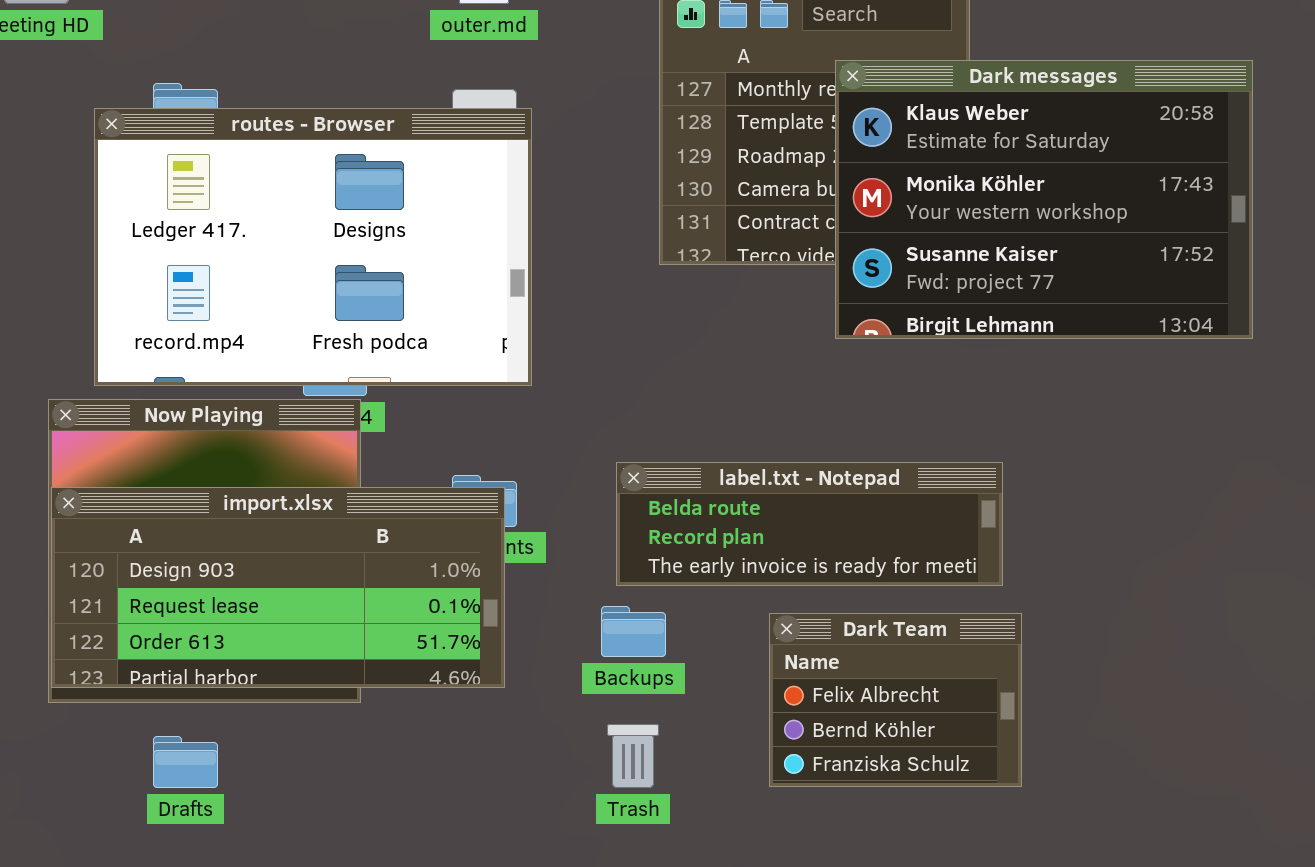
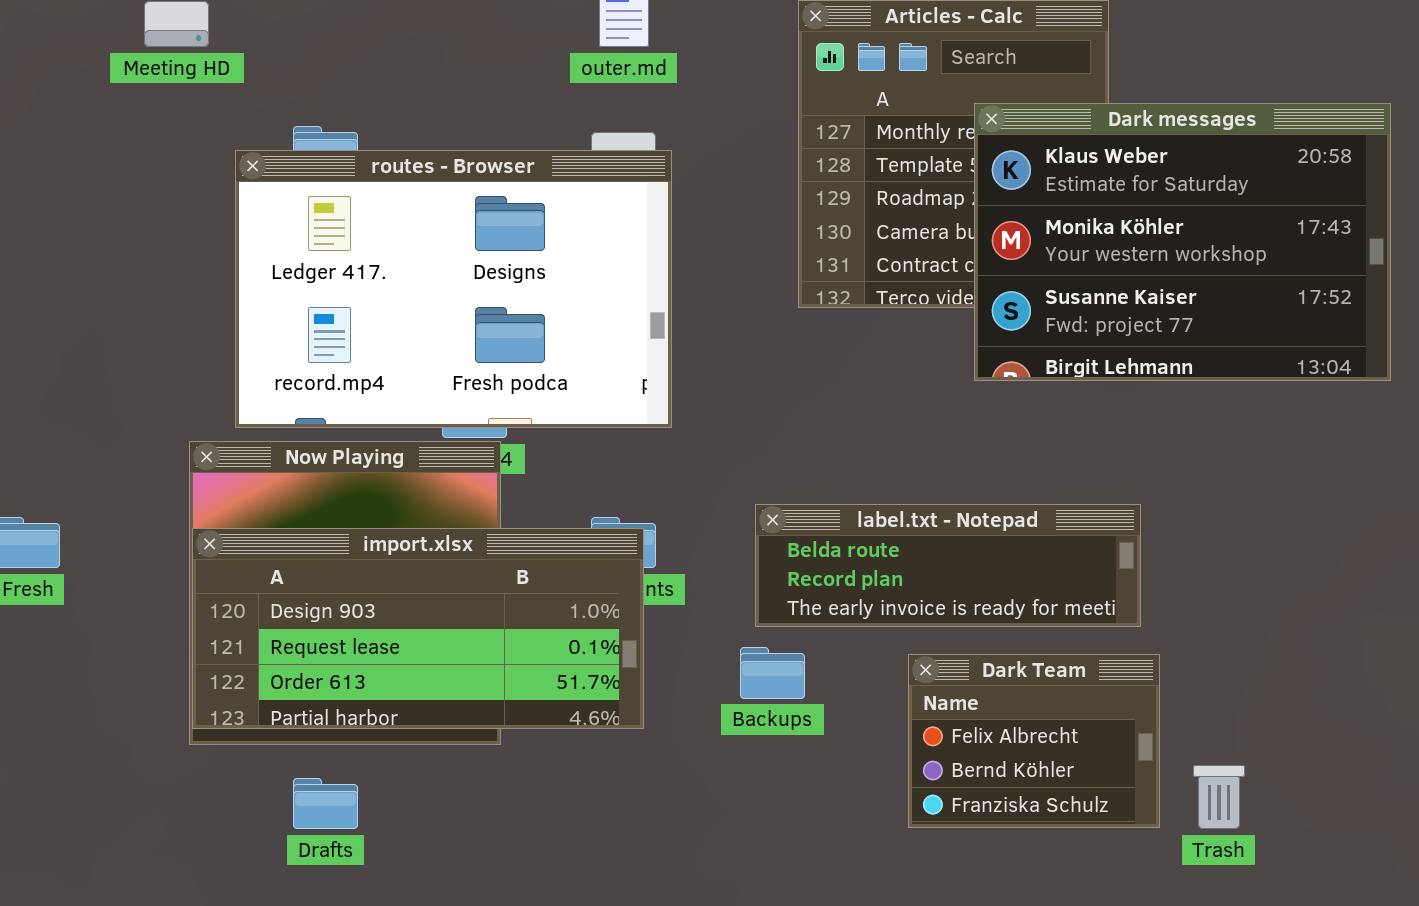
Trash: [607,724,659,788] -> [1193,765,1245,829], moved

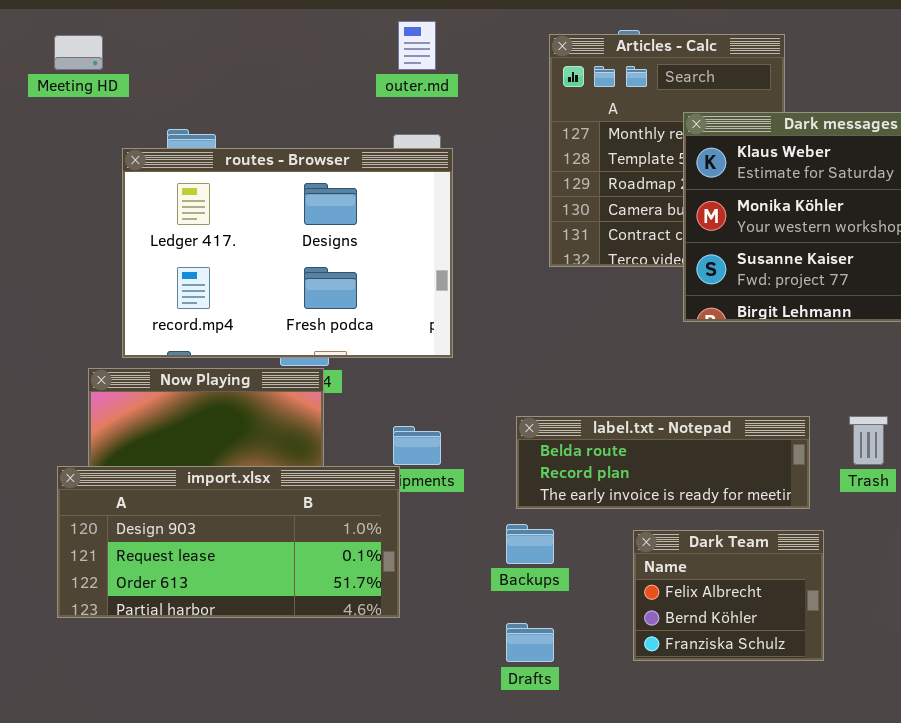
import.xlsx: [192,528,644,729] -> [57,466,400,618], moved
Trash: [1193,765,1245,829] -> [849,416,888,465], moved
Drafts: [293,778,358,829] -> [506,623,554,662], moved

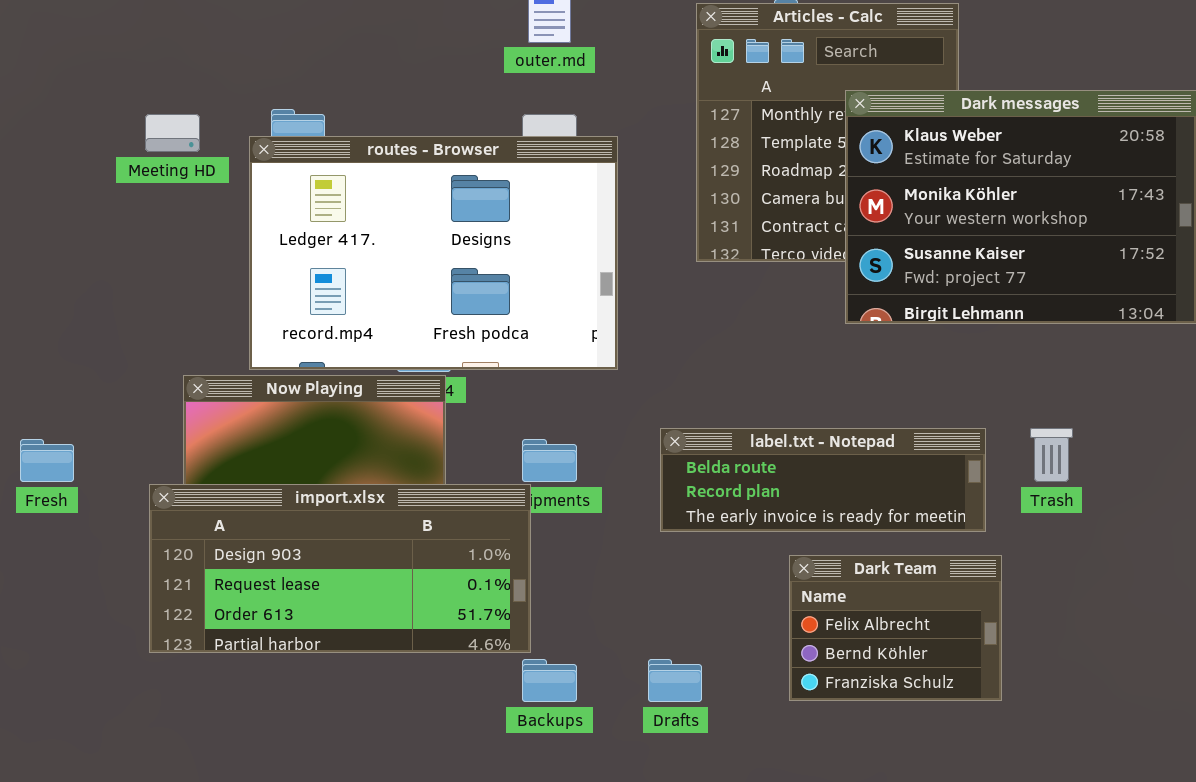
Meeting HD: [54,35,103,70] -> [145,114,200,152], moved
routes - Browser: [122,148,453,358] -> [249,136,618,370], moved
Backups: [506,524,554,564] -> [522,659,577,702], moved

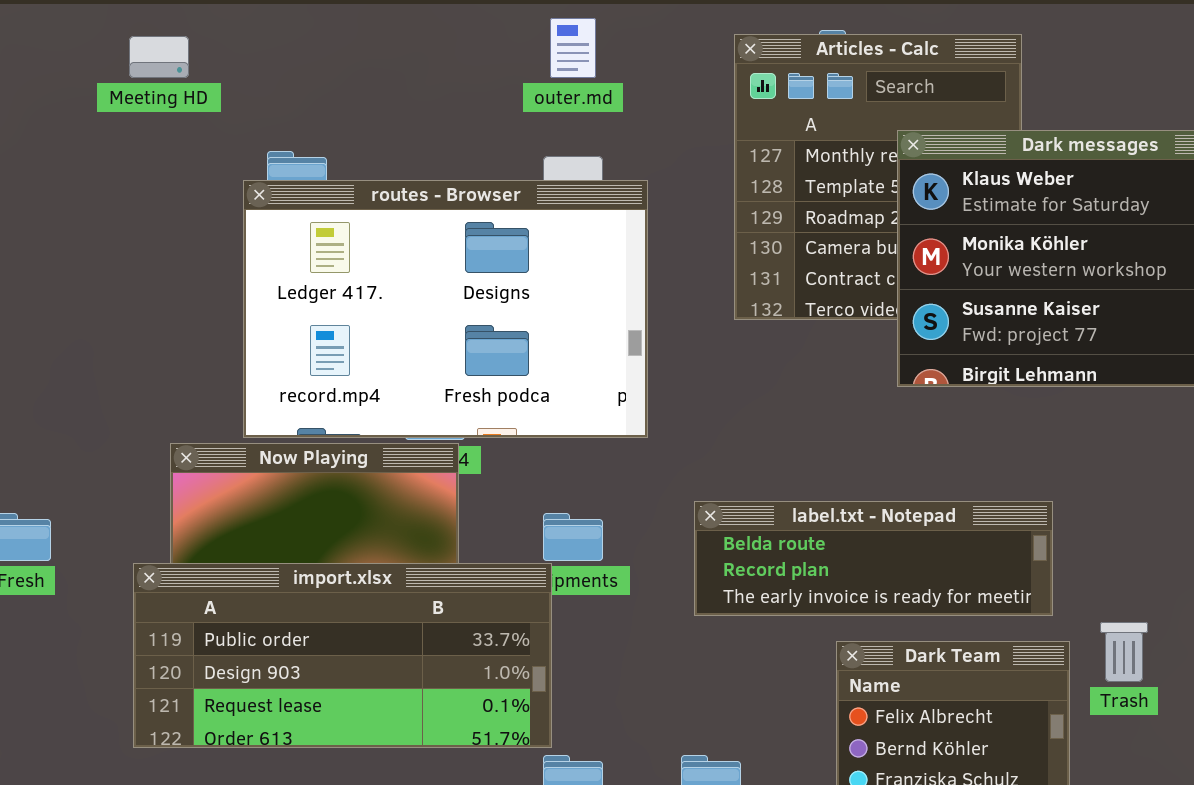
Meeting HD: [145,114,200,152] -> [129,36,189,78], moved
Trash: [1030,428,1073,482] -> [1100,622,1148,682], moved
import.xlsx: [149,484,531,653] -> [133,563,552,748], scrolled up 1 row

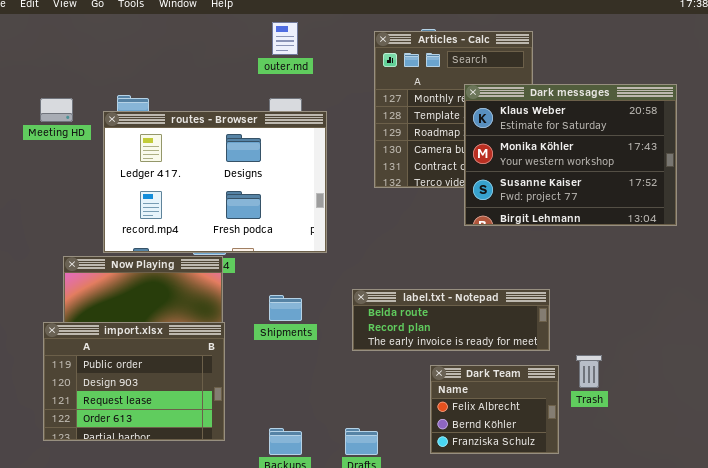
Meeting HD: [129,36,189,78] -> [40,98,73,122], moved
import.xlsx: [133,563,552,748] -> [43,322,225,441], resized

